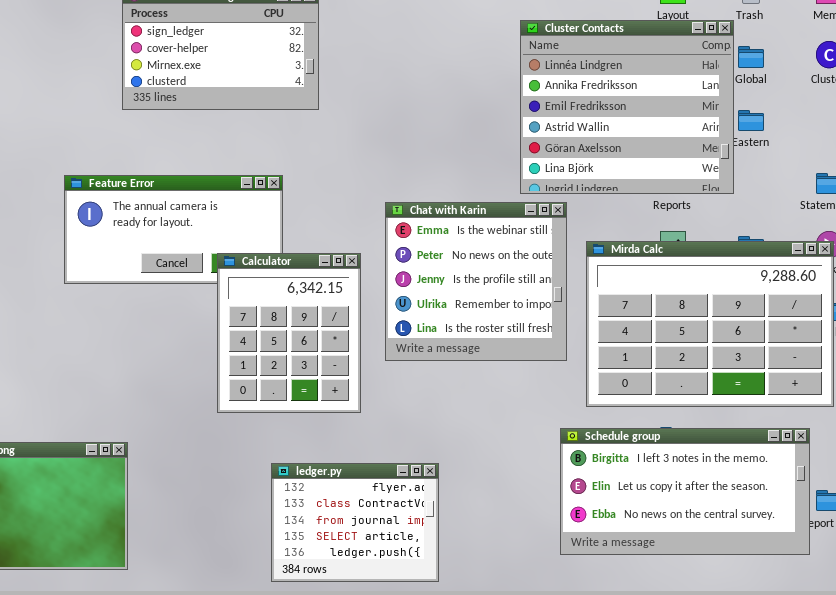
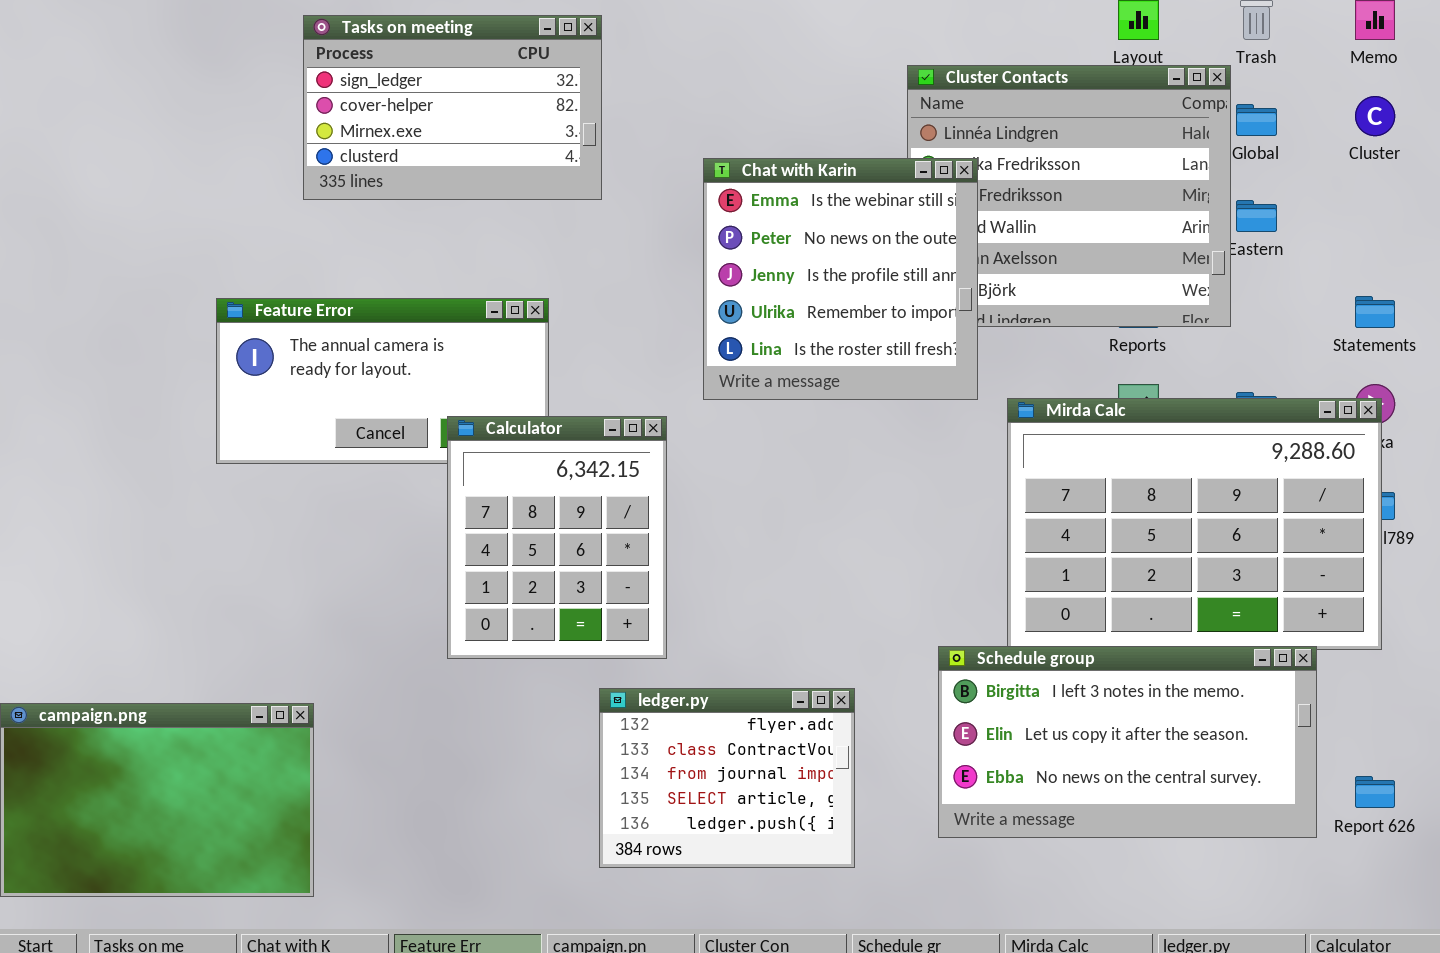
Chat with Karin: [385,202,567,361] -> [703,158,978,400], moved
Schedule group: [560,428,810,555] -> [938,646,1317,838], moved
ledger.py: [271,463,439,582] -> [599,688,855,868], moved

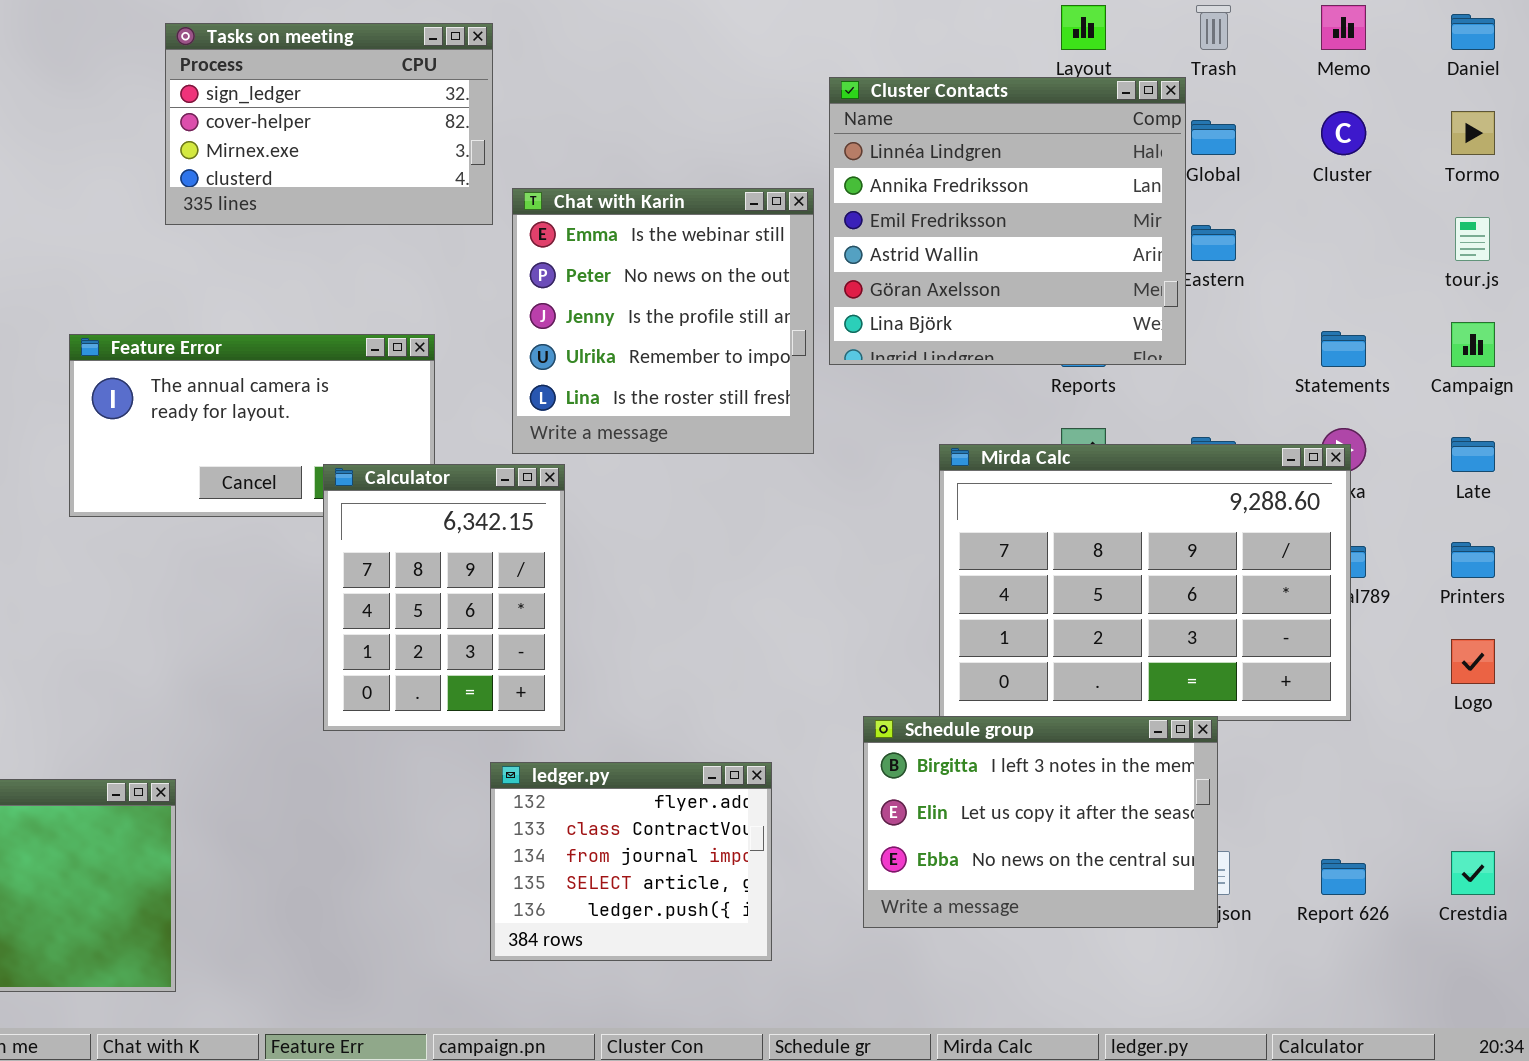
Chat with Karin: [703,158,978,400] -> [512,188,814,454], moved
Schedule group: [938,646,1317,838] -> [863,716,1218,928], resized

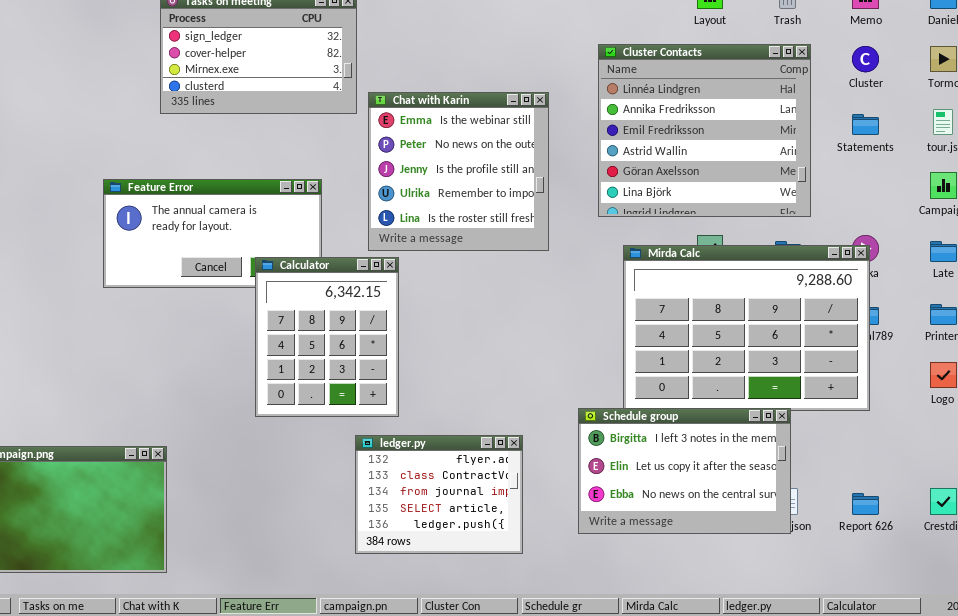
Cluster Contacts: [829,77,1186,365] -> [598,44,811,217], moved
Statements: [1321,331,1366,367] -> [852,114,879,135], moved

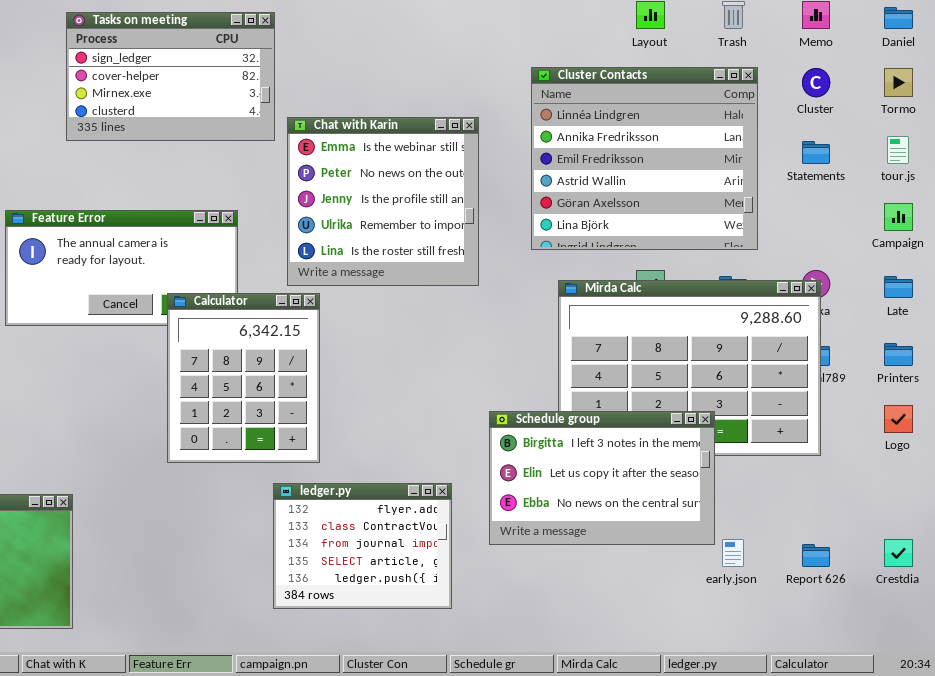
Schedule group: [578,408,791,534] -> [489,411,715,545], moved

